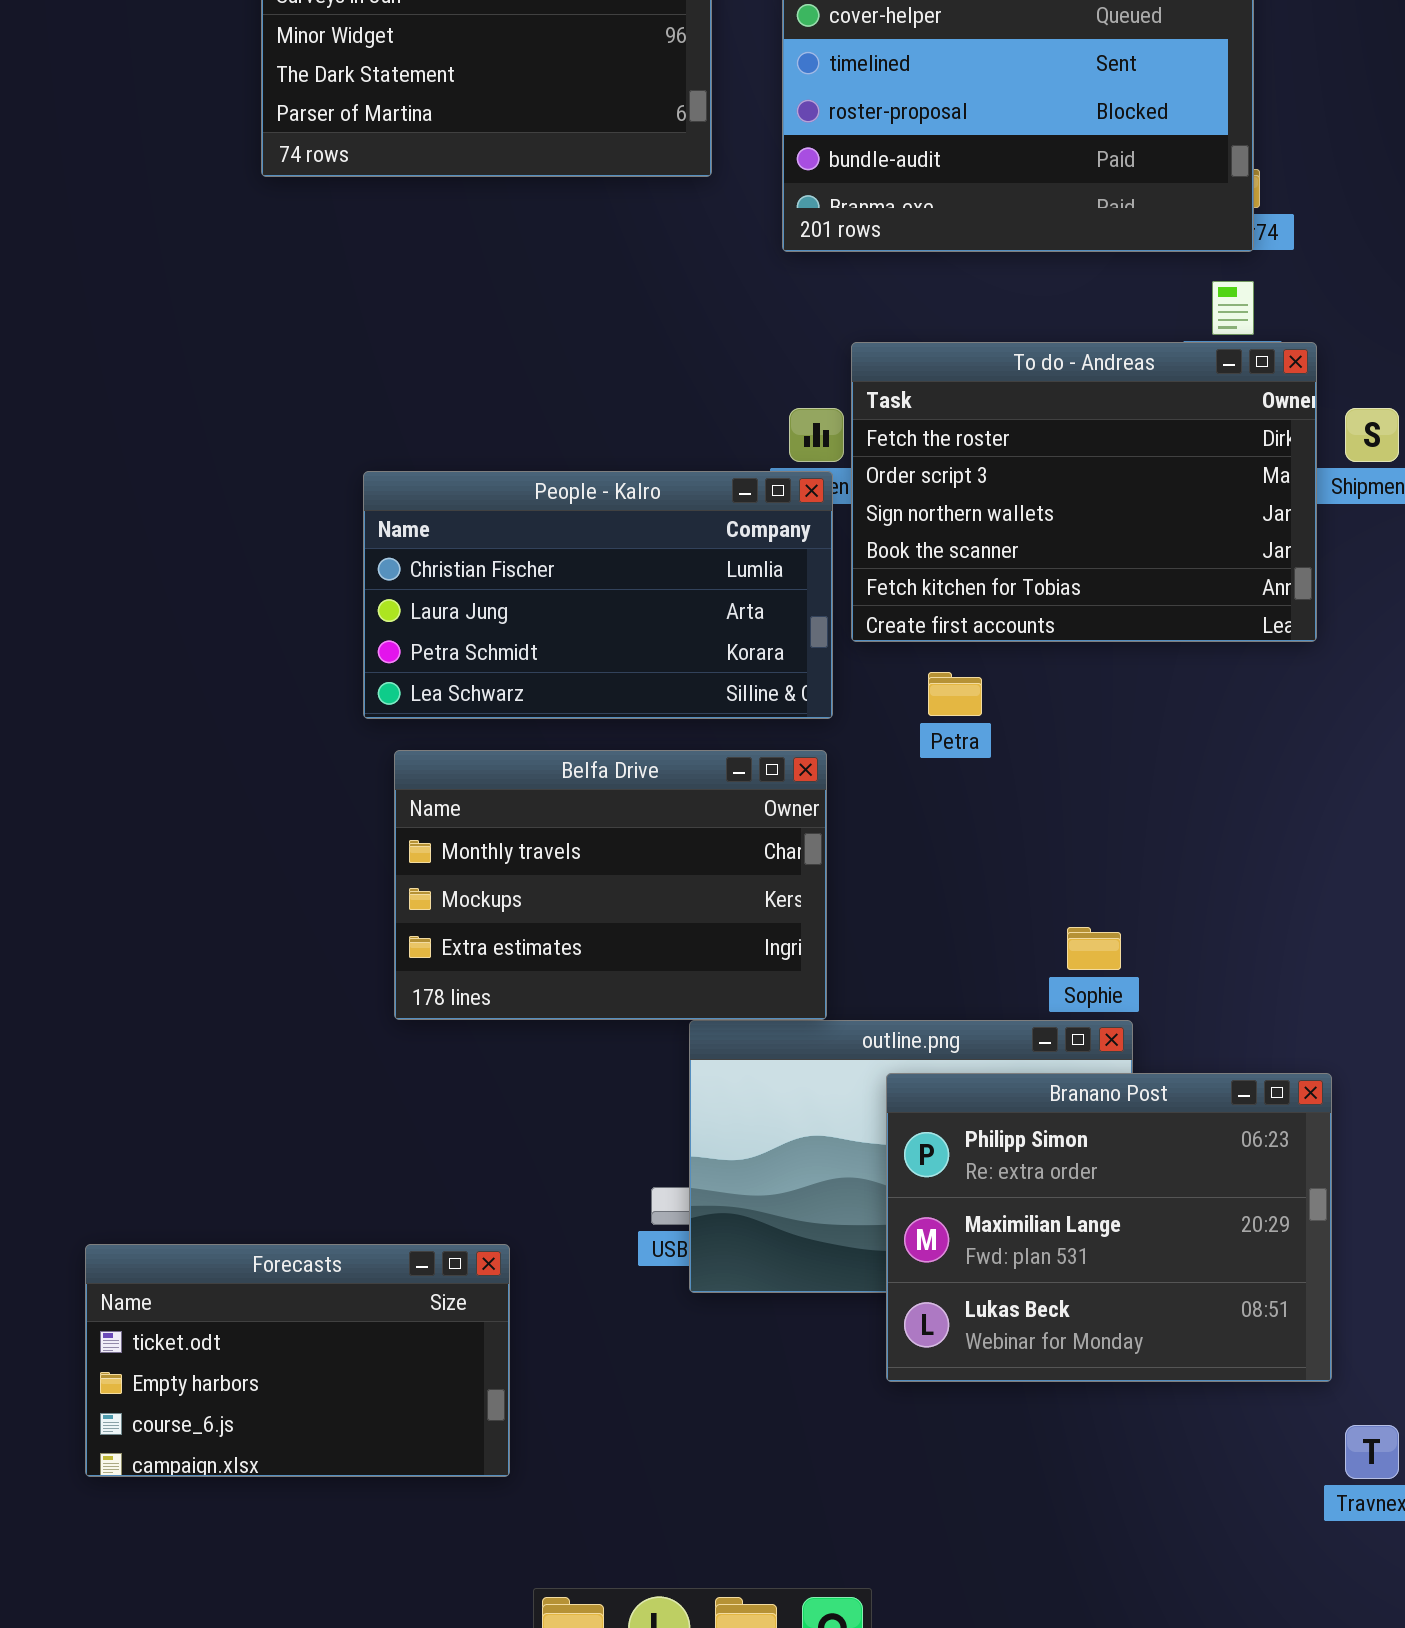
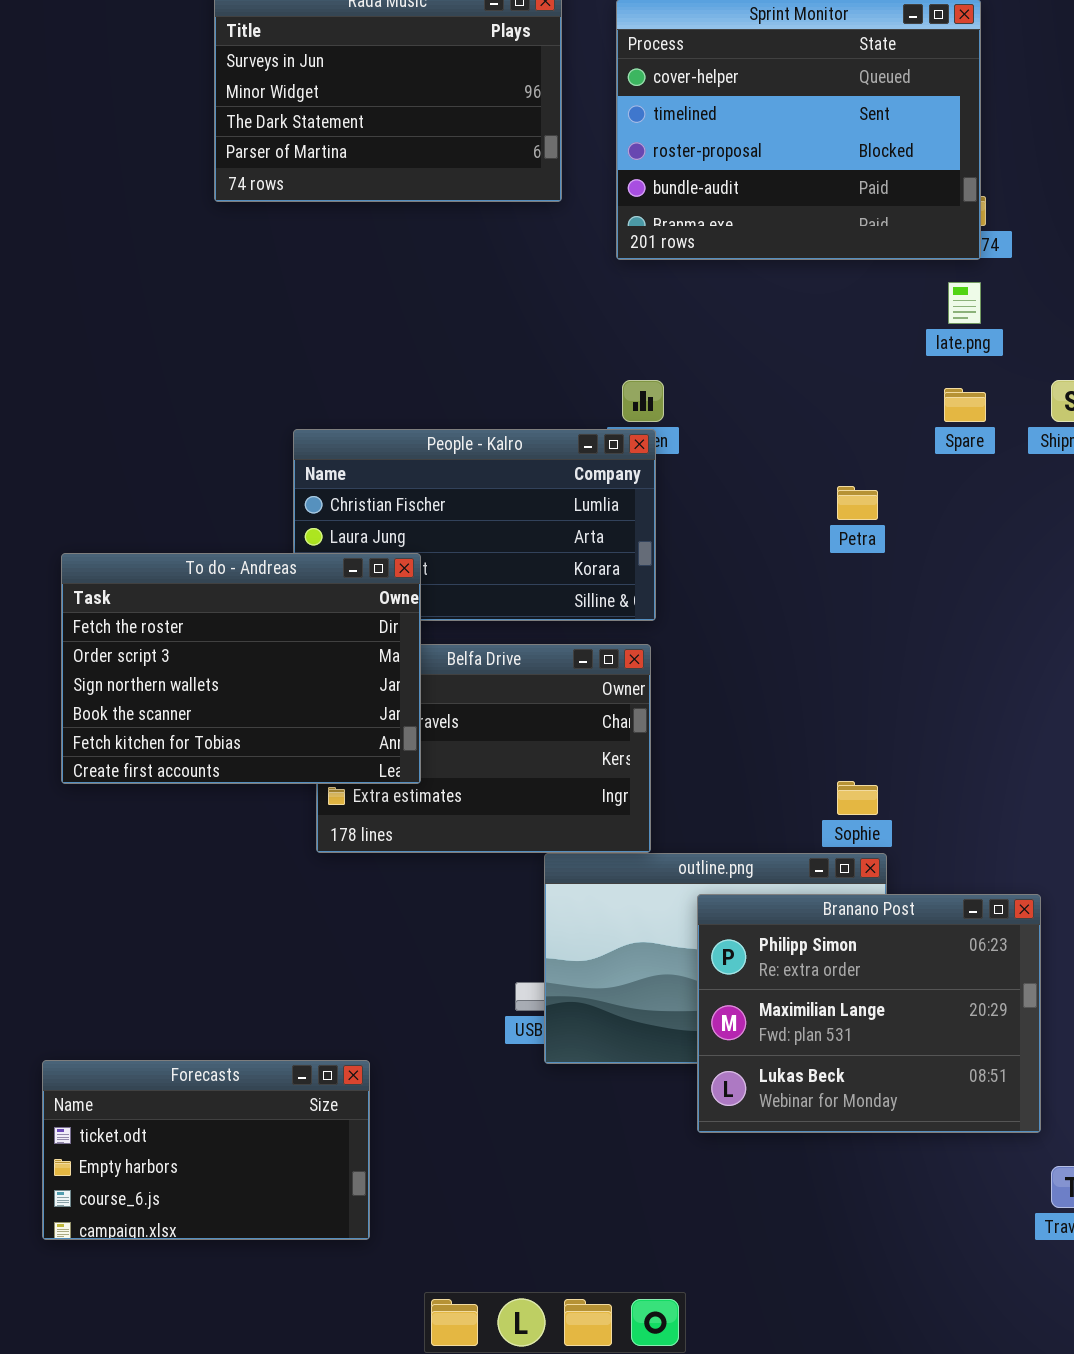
To do - Andreas: [851,342,1317,642] -> [61,553,421,784], moved
Petra: [928,672,982,716] -> [837,486,878,520], moved
Forecasts: [85,1244,510,1477] -> [42,1060,370,1240], moved

